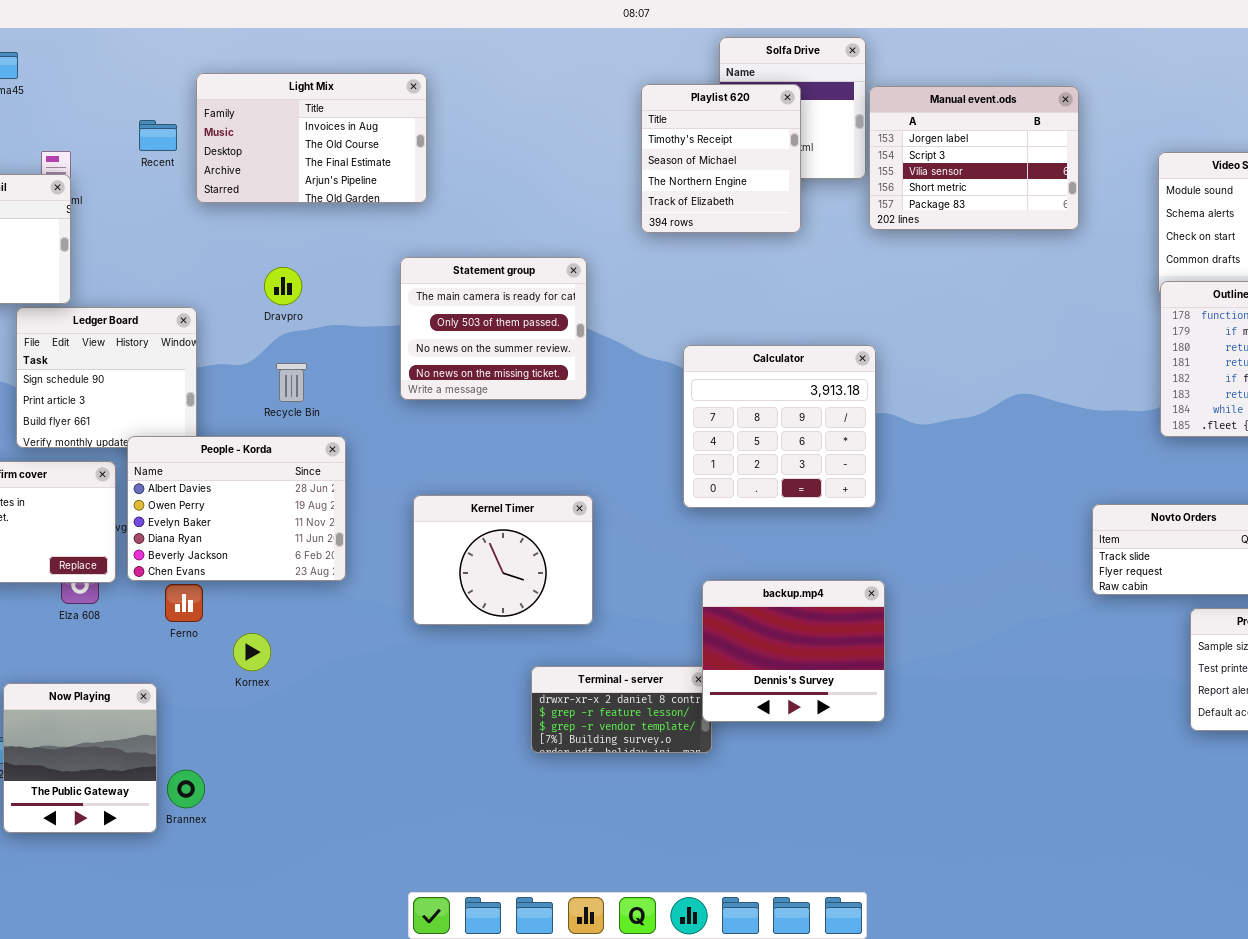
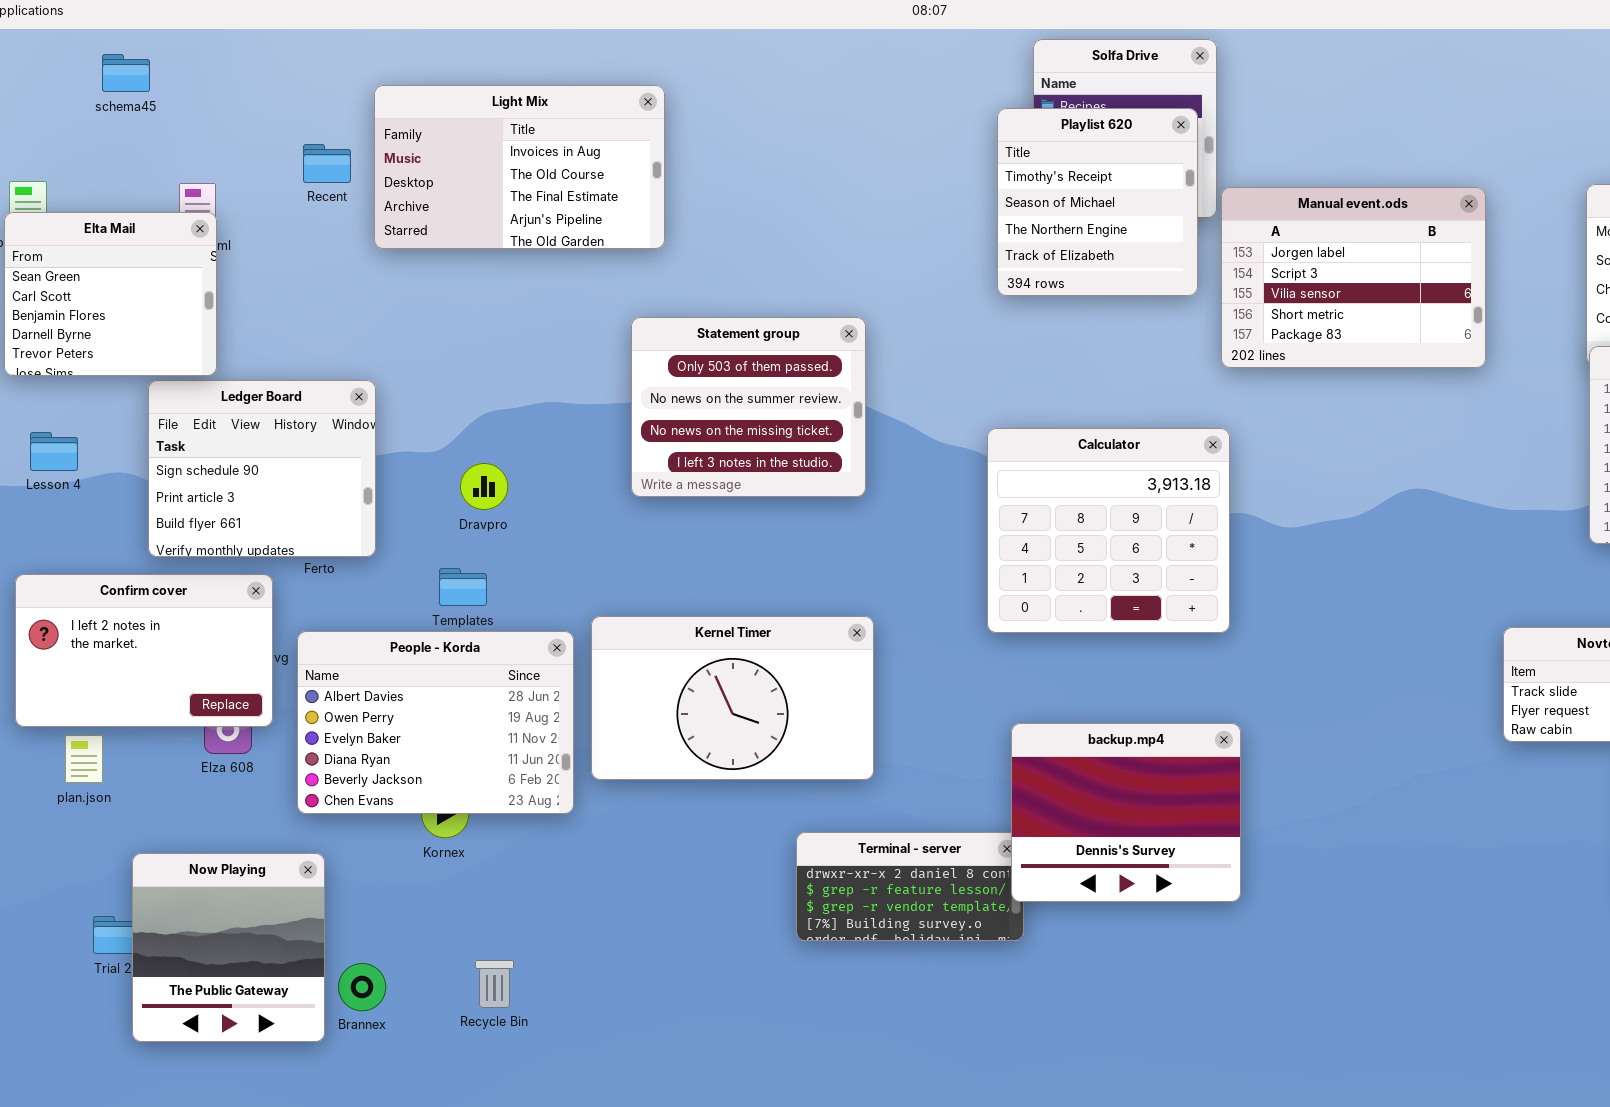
Playlist 620: [641,84,801,233] -> [997,108,1198,296], moved
Manual event.ods: [869,86,1079,230] -> [1221,187,1486,368], moved
Statement group: [400,257,587,400] -> [631,317,866,497], scrolled down 1 row
Dravpro: [264,267,302,305] -> [460,463,508,510], moved
Recycle Bin: [276,363,307,402] -> [475,960,514,1008], moved
People - Korda: [127,436,346,581] -> [297,631,574,814], moved
Kernel Timer: [413,495,593,625] -> [591,616,874,780], resized

